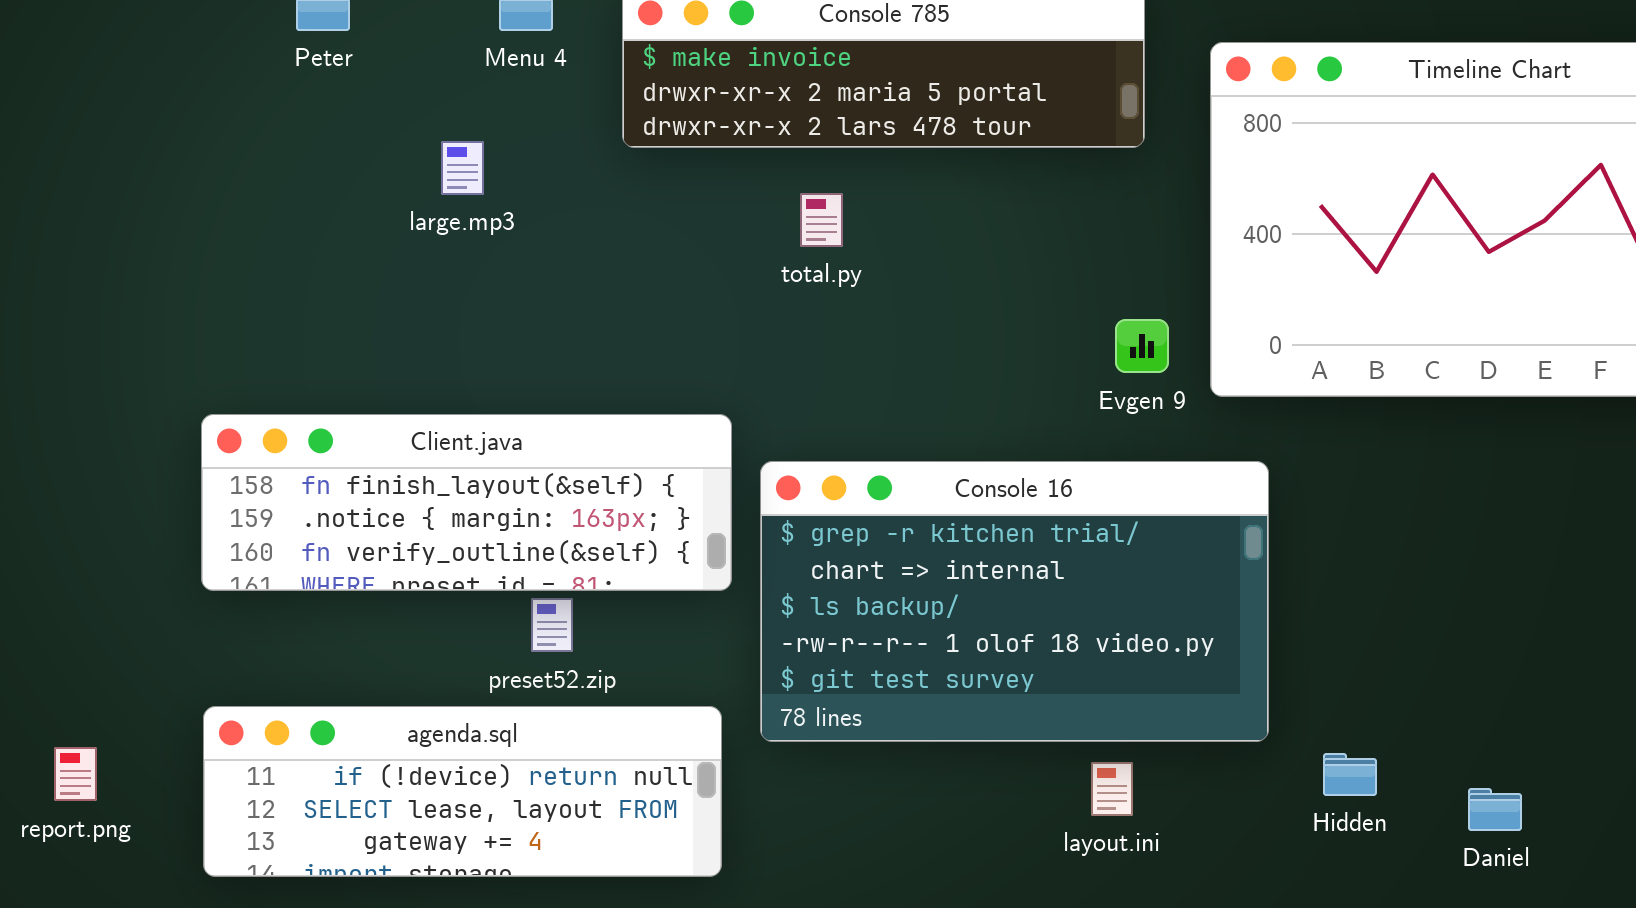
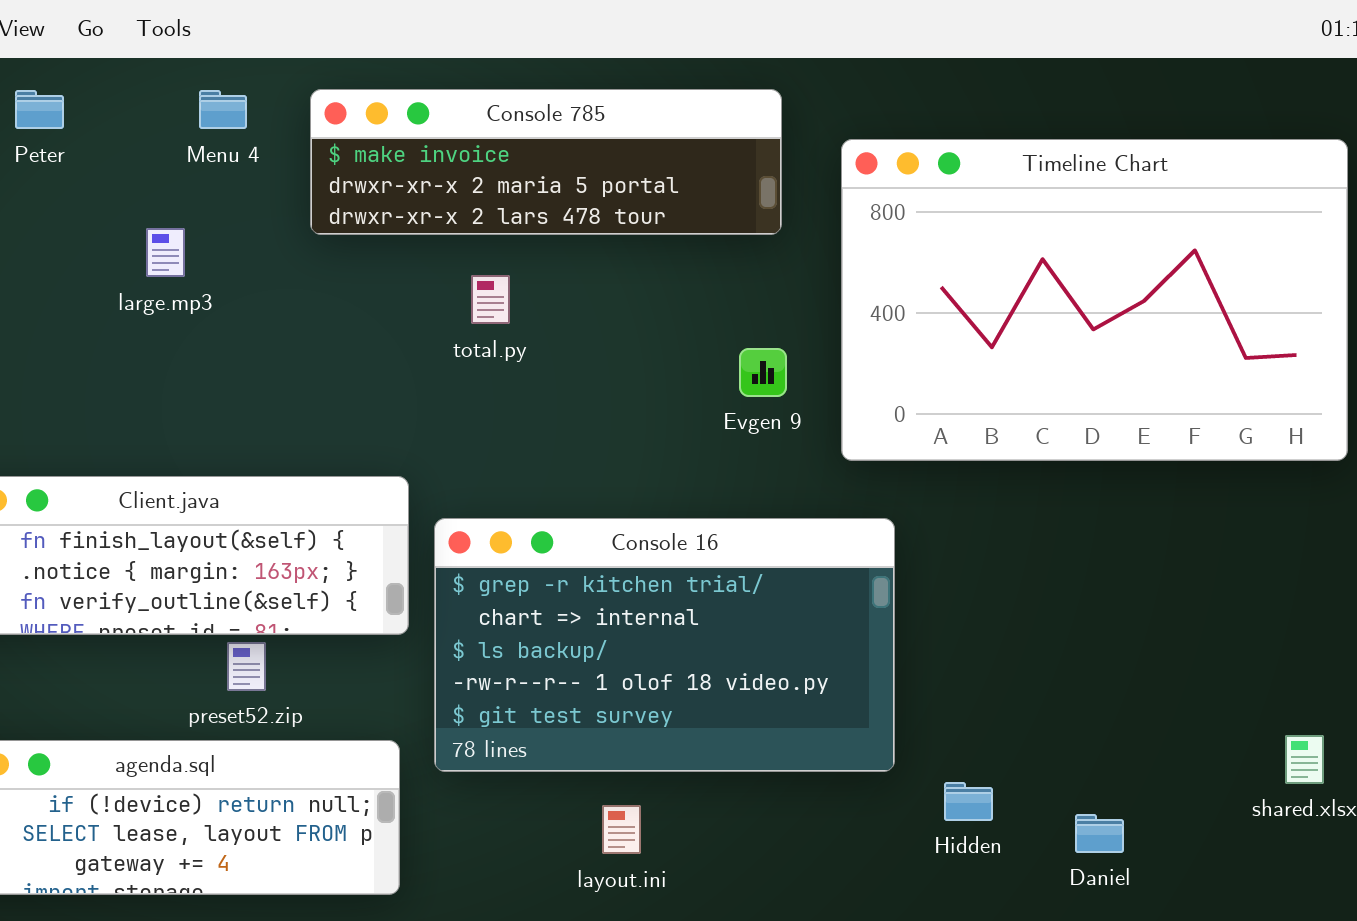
Evgen 9: [1115,319,1169,373] -> [739,348,787,397], moved
layout.ini: [1091,762,1133,816] -> [602,805,641,854], moved

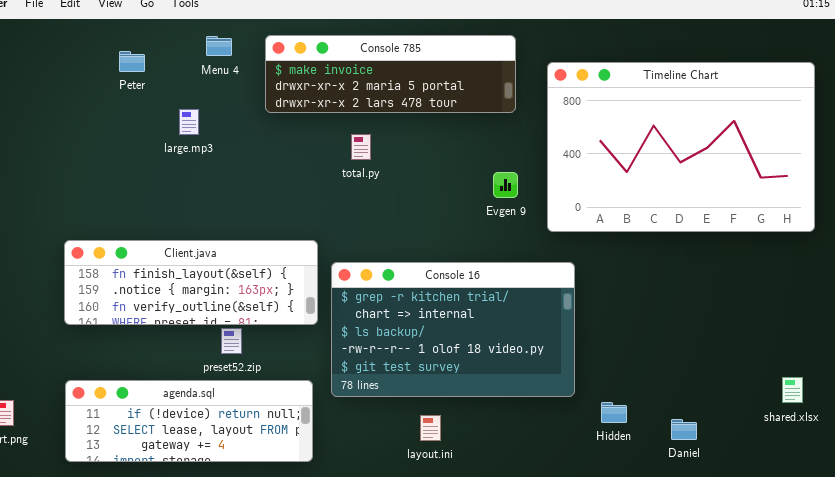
Peter: [15,90,64,129] -> [119,51,145,72], moved

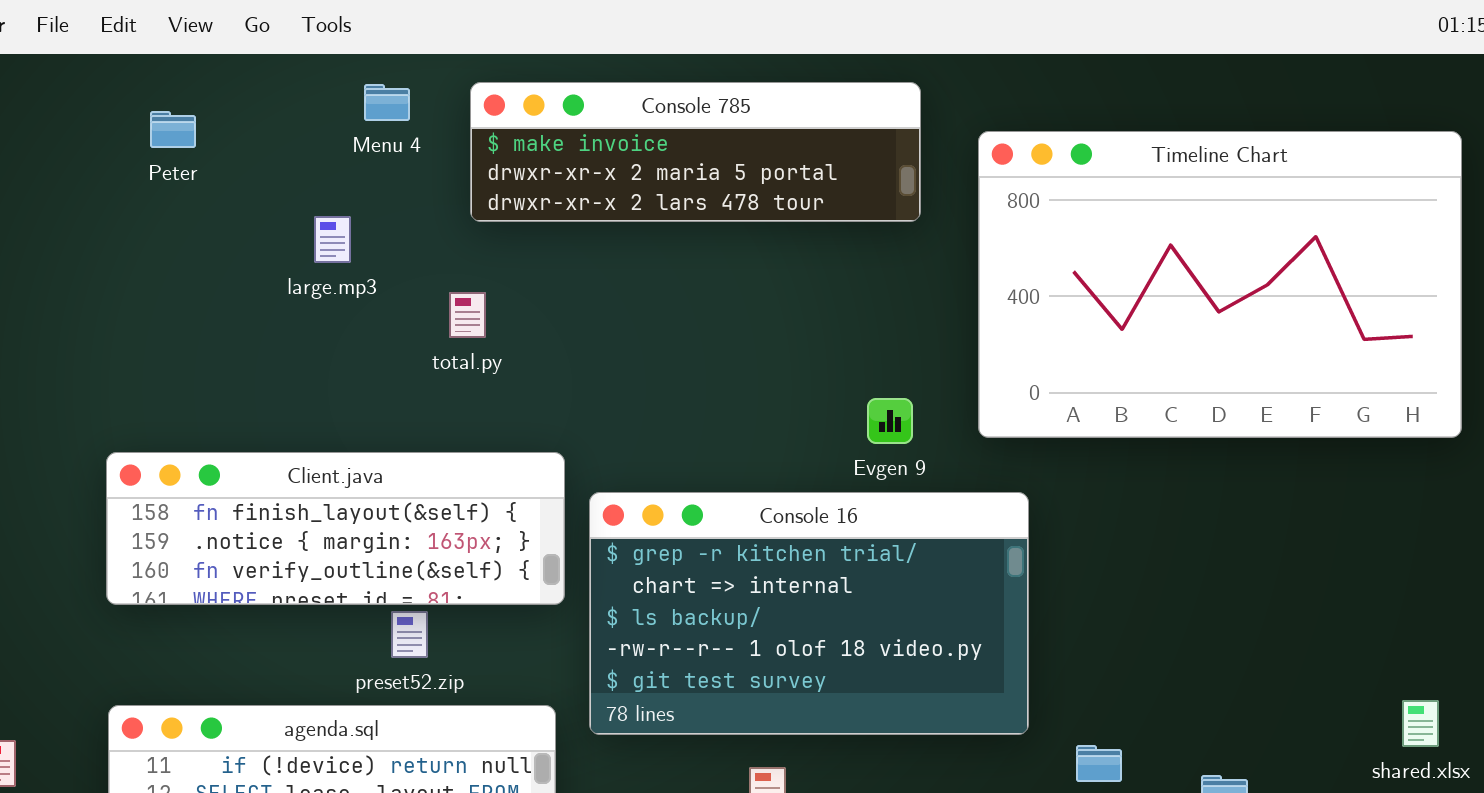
Peter: [119,51,145,72] -> [150,111,196,148], moved
total.py: [351,134,371,160] -> [449,292,486,338], moved
Evgen 9: [493,172,518,198] -> [867,398,913,444], moved

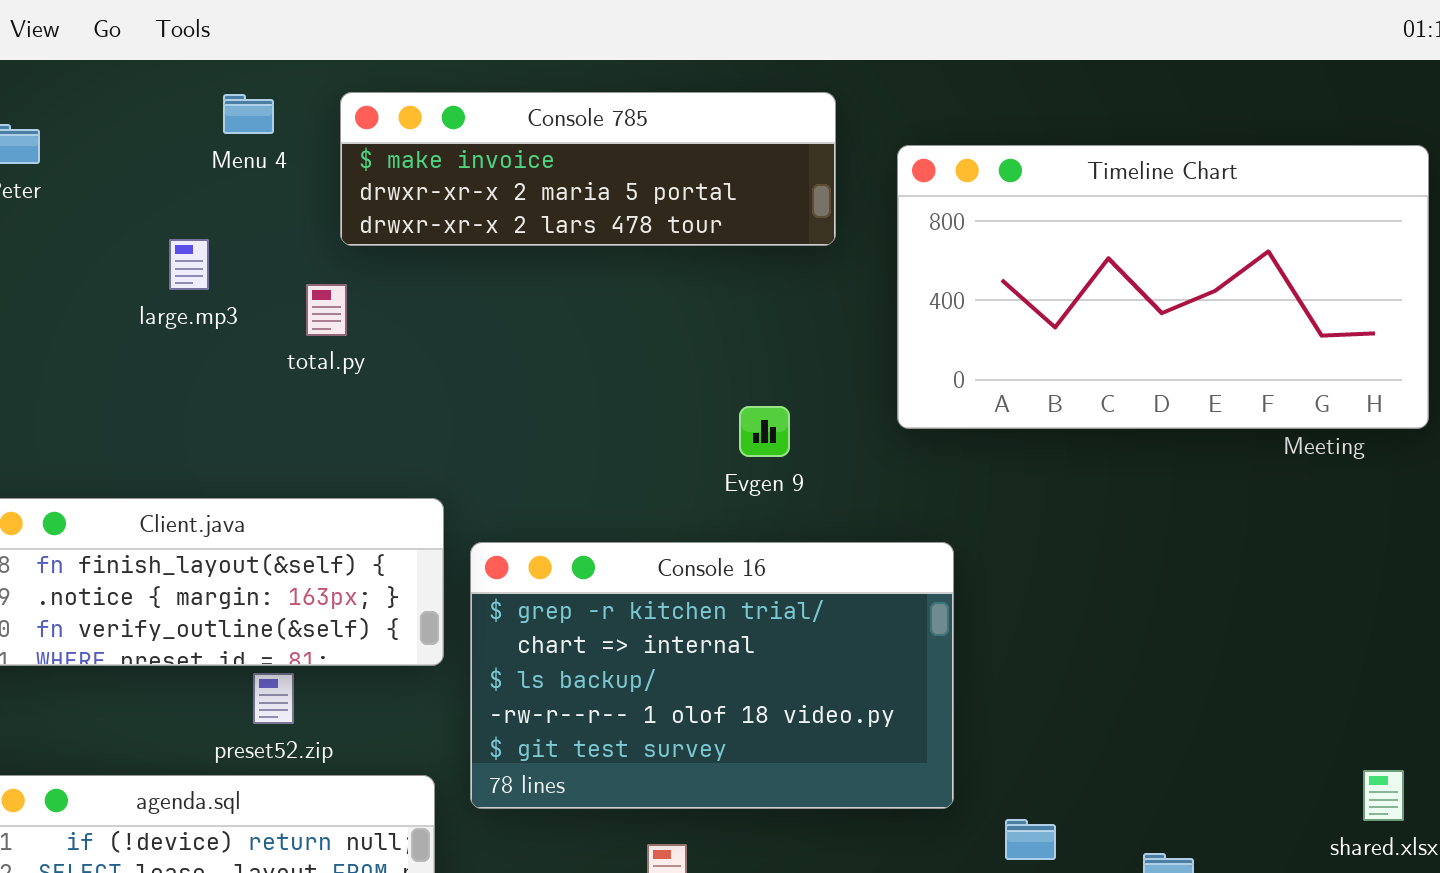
Timeline Chart: [978,131,1462,438] -> [897,145,1429,429], resized
total.py: [449,292,486,338] -> [306,284,347,336], moved
Evgen 9: [867,398,913,444] -> [739,406,790,457], moved

